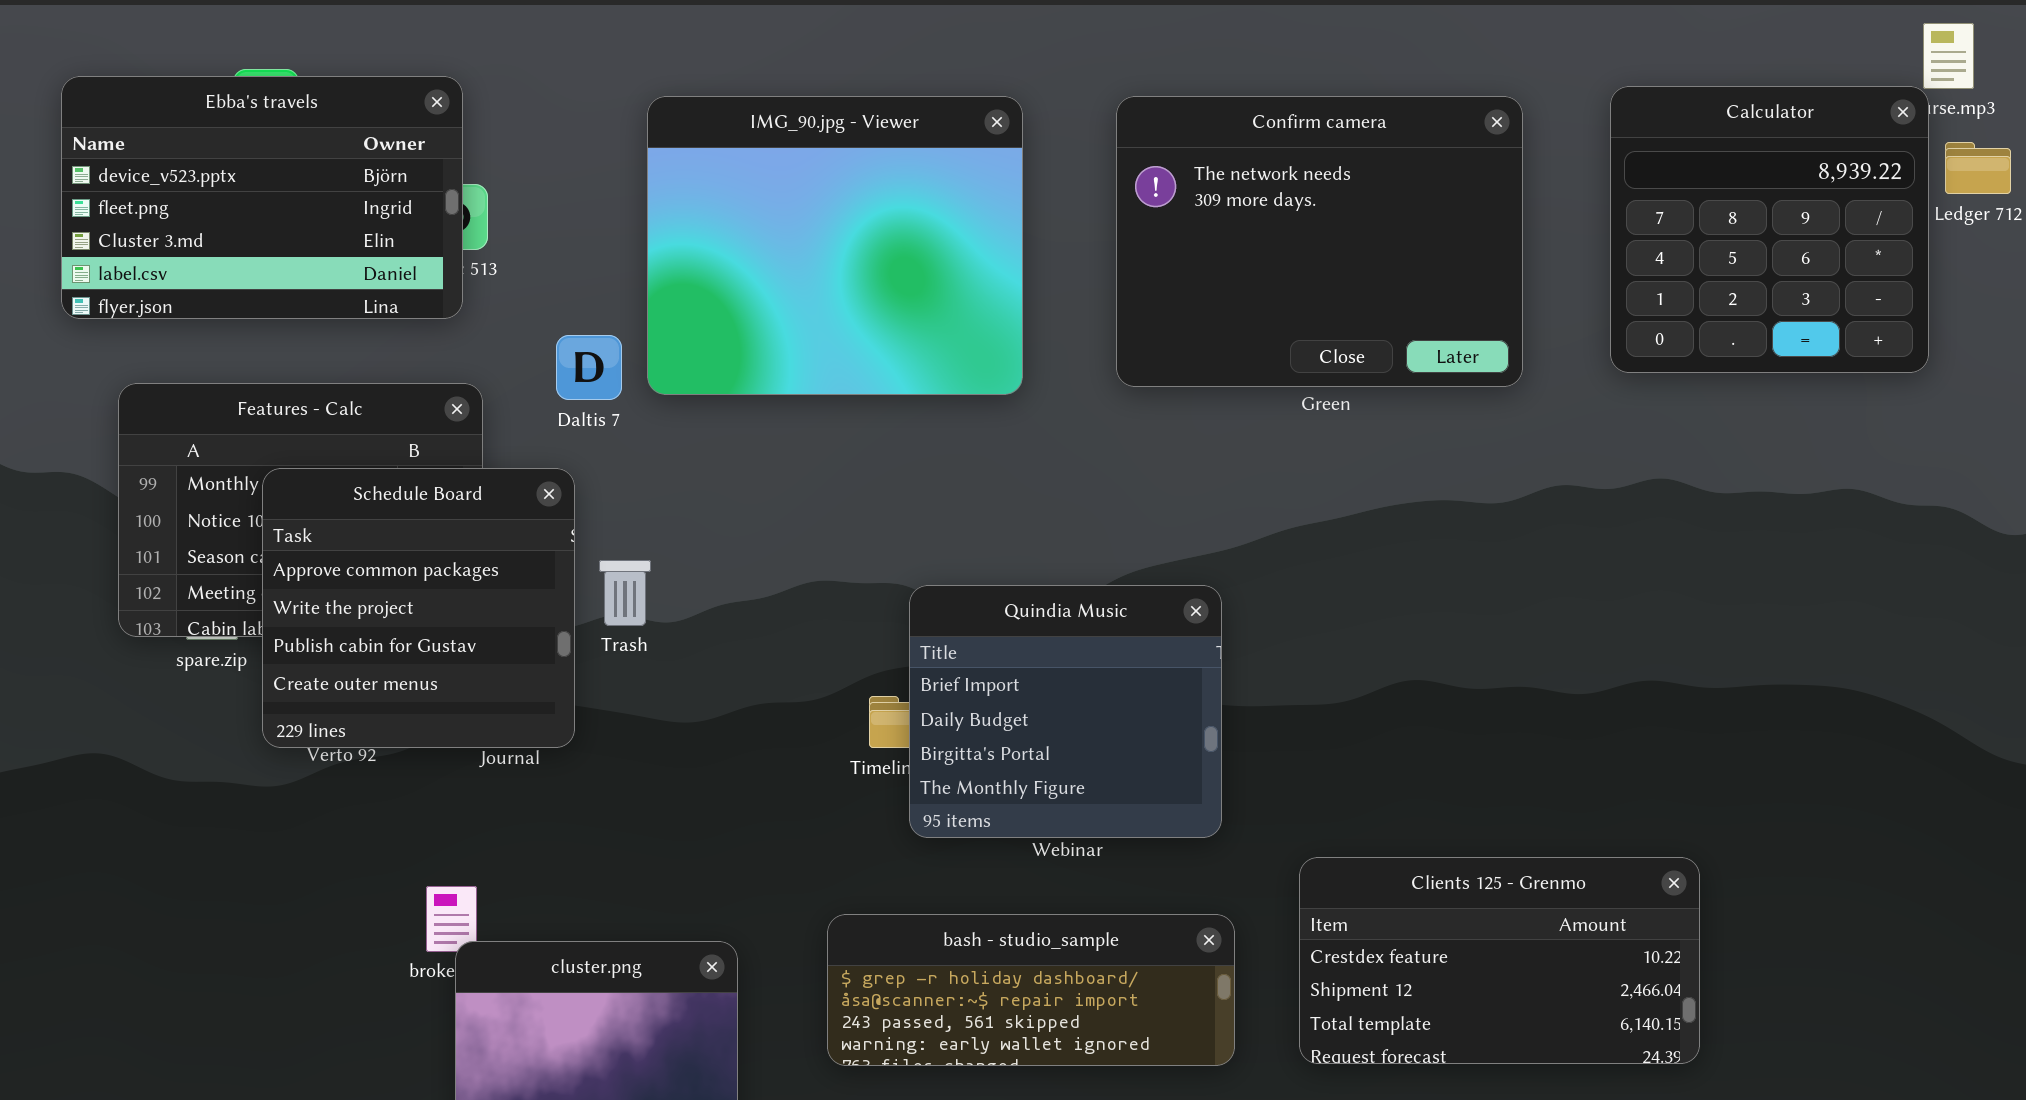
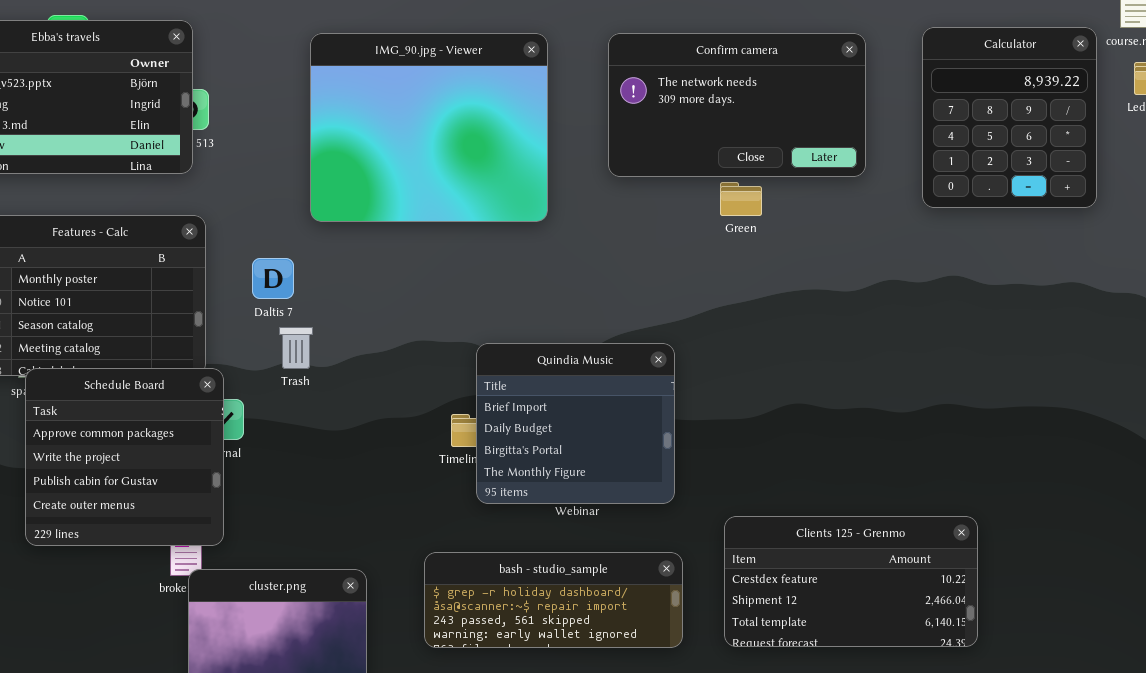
Calculator: [1610,86,1929,373] -> [922,27,1097,208], resized
Confirm camera: [1116,96,1523,387] -> [608,33,866,177], resized
Daltis 7: [556,335,622,400] -> [252,258,294,299], moved
Schedule Board: [262,468,575,748] -> [25,368,224,546], moved

